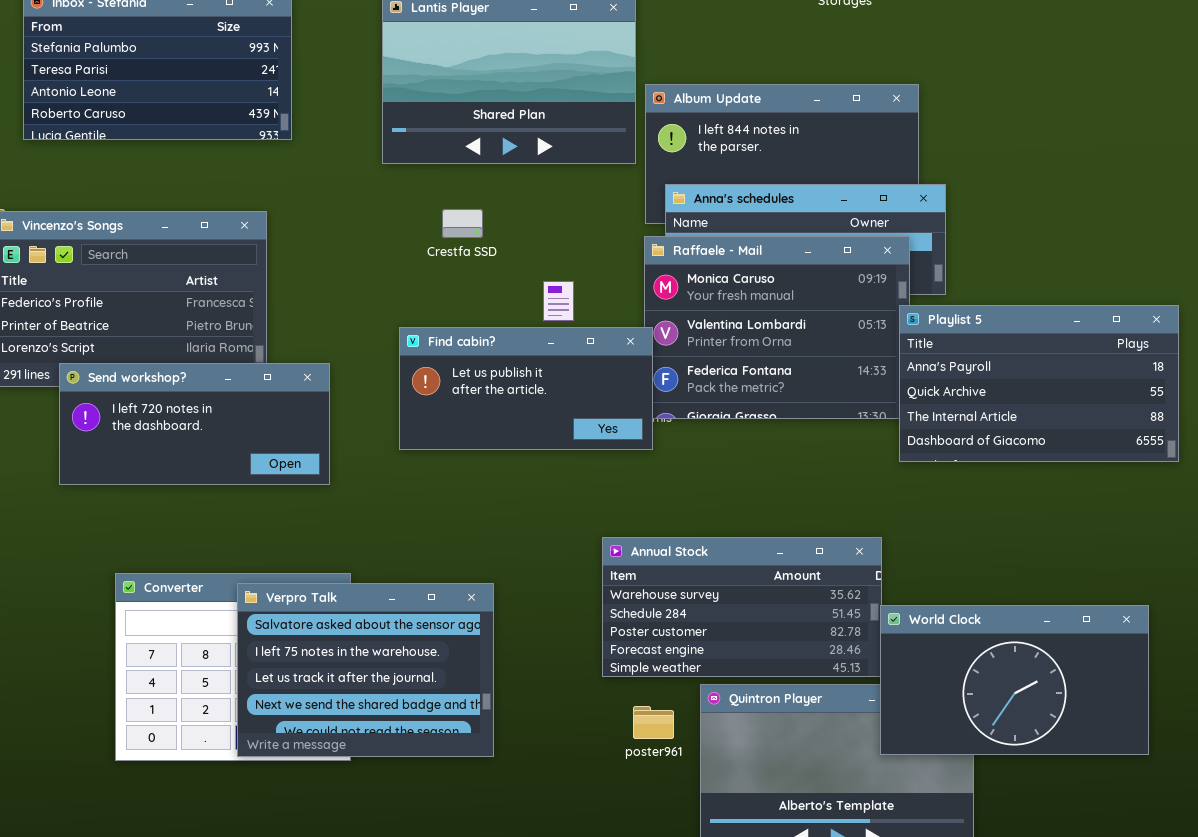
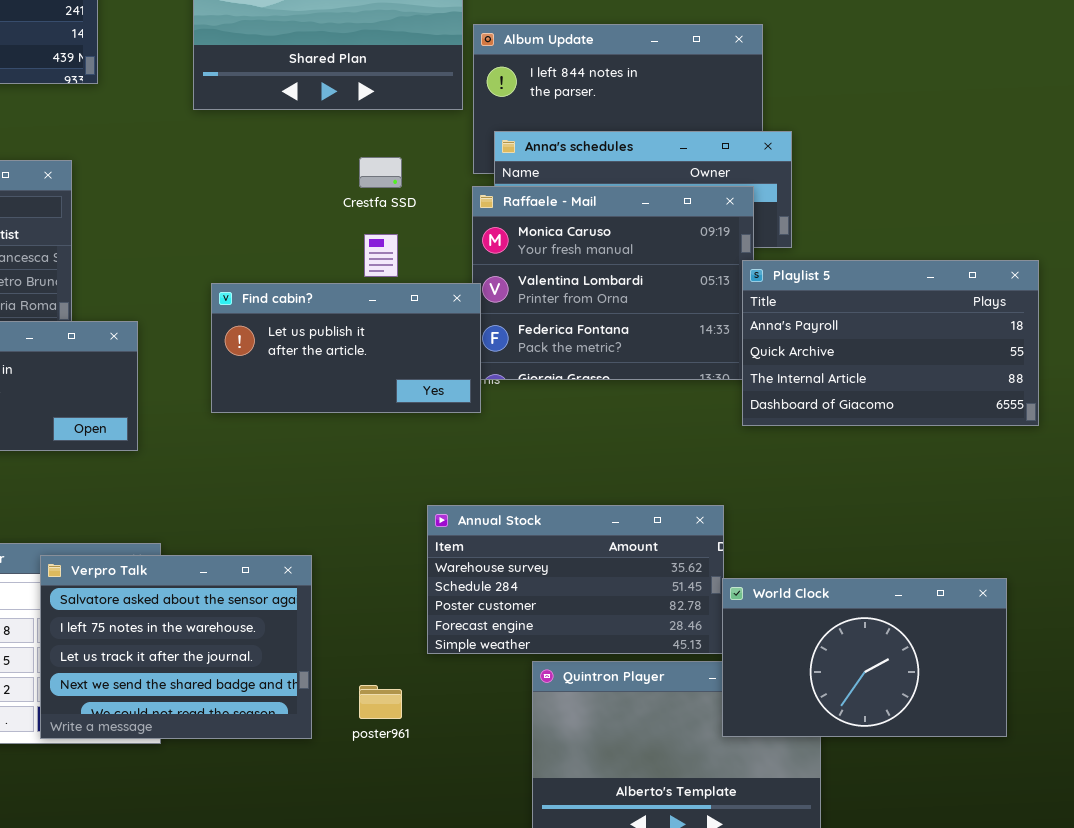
Crestfa SSD: [442,209,483,238] -> [359,157,402,188], moved
poster961: [633,706,674,739] -> [359,685,402,719], moved

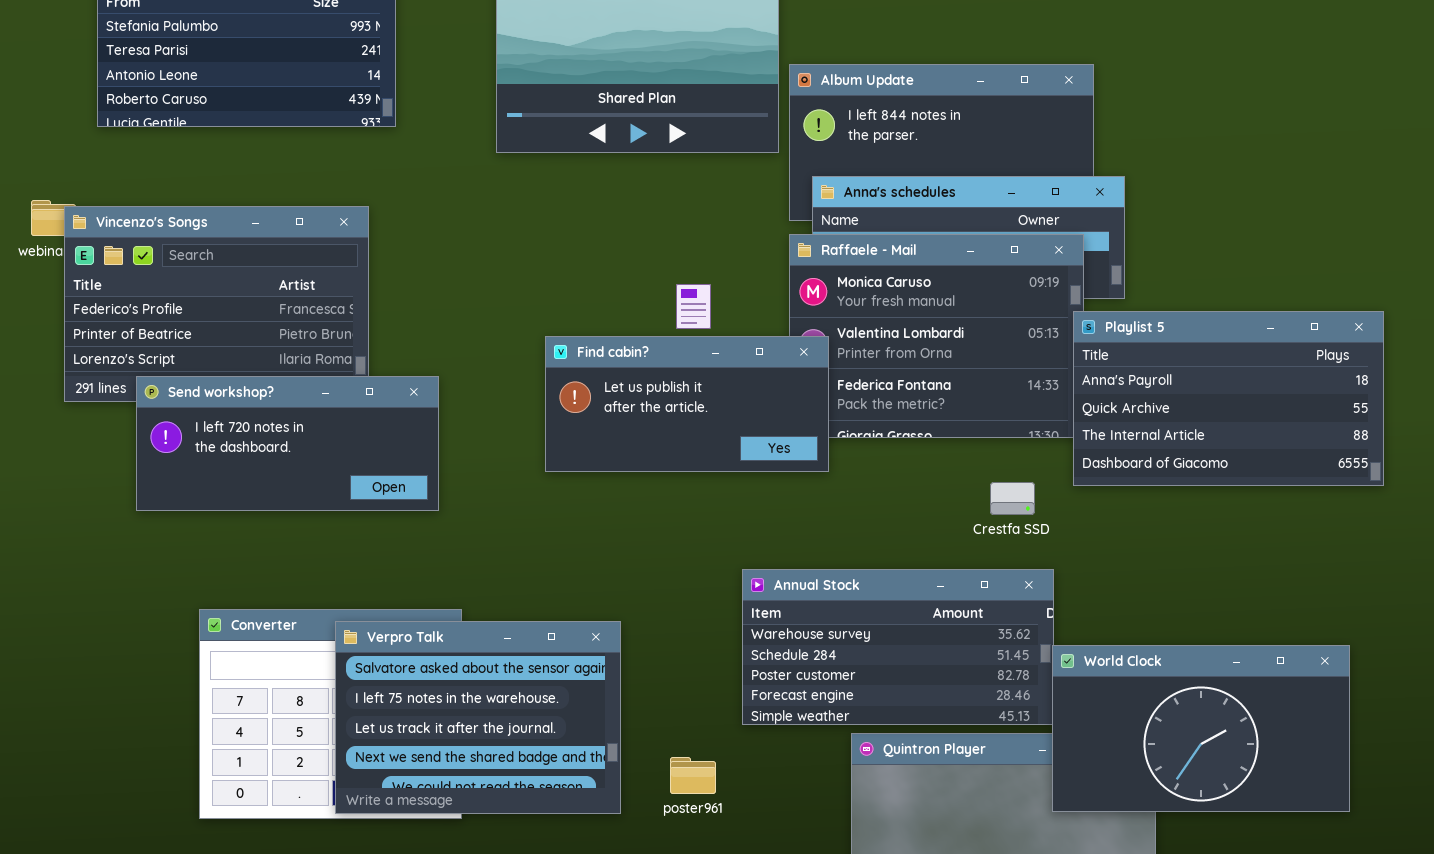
Crestfa SSD: [359,157,402,188] -> [990,482,1035,515], moved
Find cabin?: [211,283,481,413] -> [545,336,829,472], moved

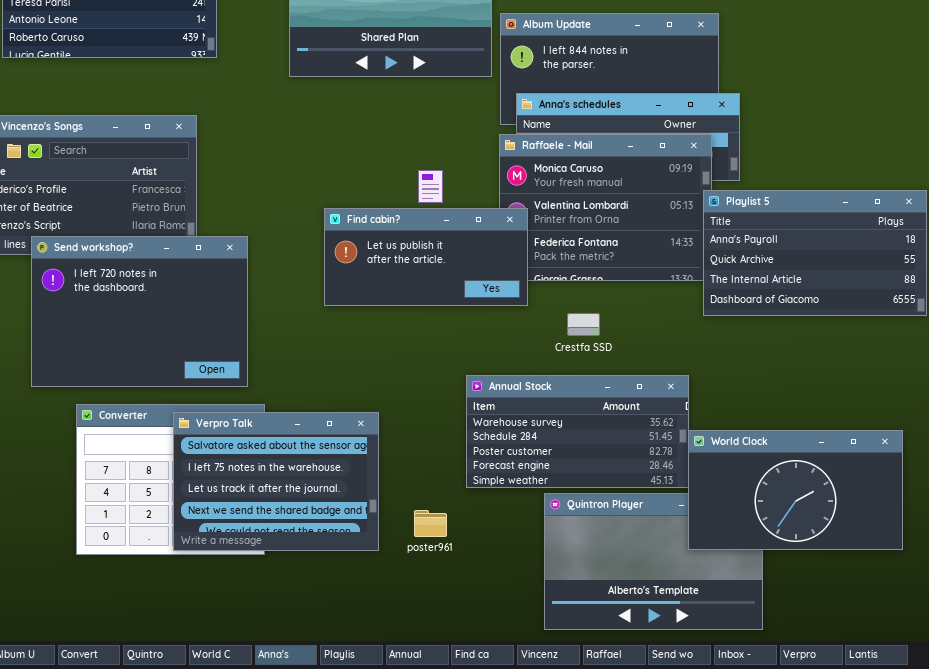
Send workshop?: [136,376,439,511] -> [31,236,248,387], resized
Crestfa SSD: [990,482,1035,515] -> [567,313,600,336], moved

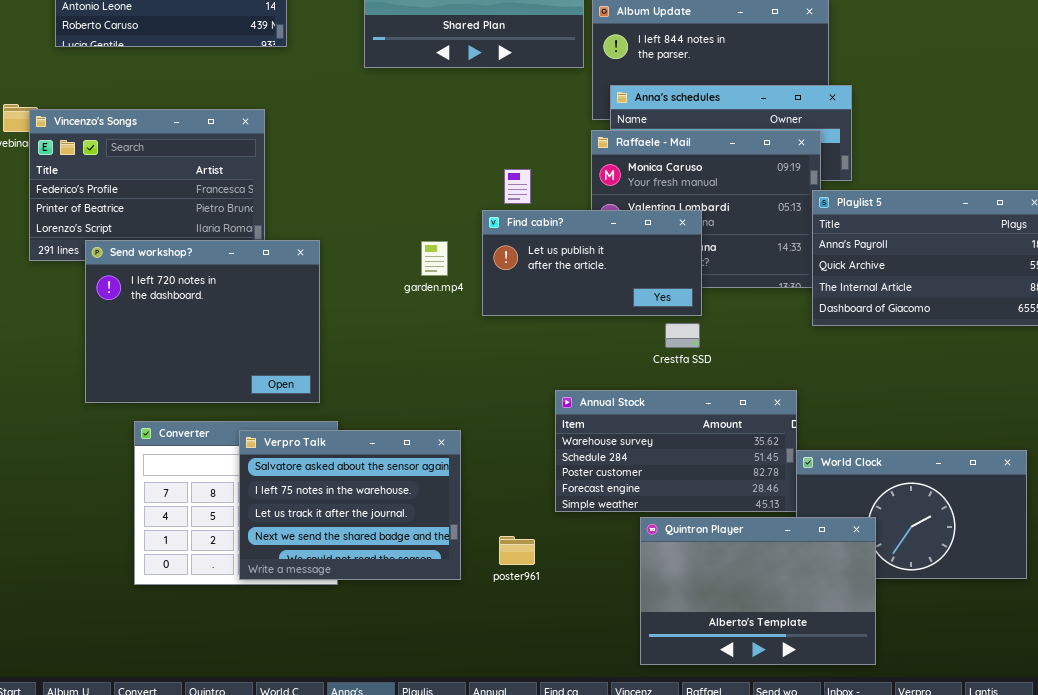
Find cabin?: [324,208,528,306] -> [482,210,702,316], moved
Quintron Player: [544,493,763,630] -> [640,517,876,665], raised

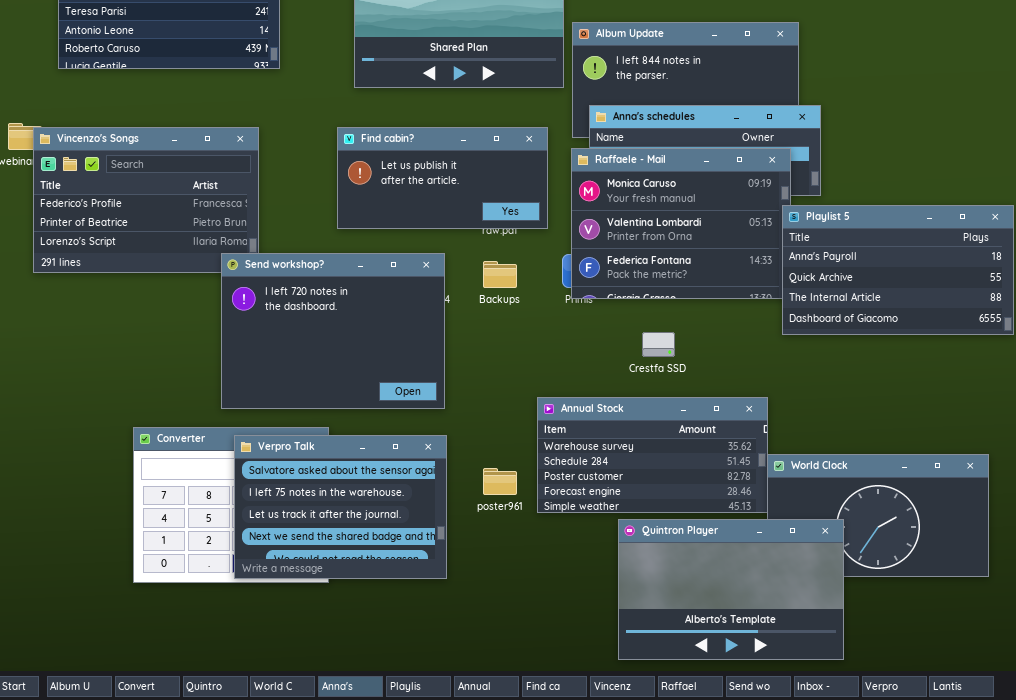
Find cabin?: [482,210,702,316] -> [337,127,548,229], moved
Send workshop?: [85,240,320,403] -> [221,253,445,409], moved
poster961: [499,536,535,565] -> [483,468,517,495], moved

